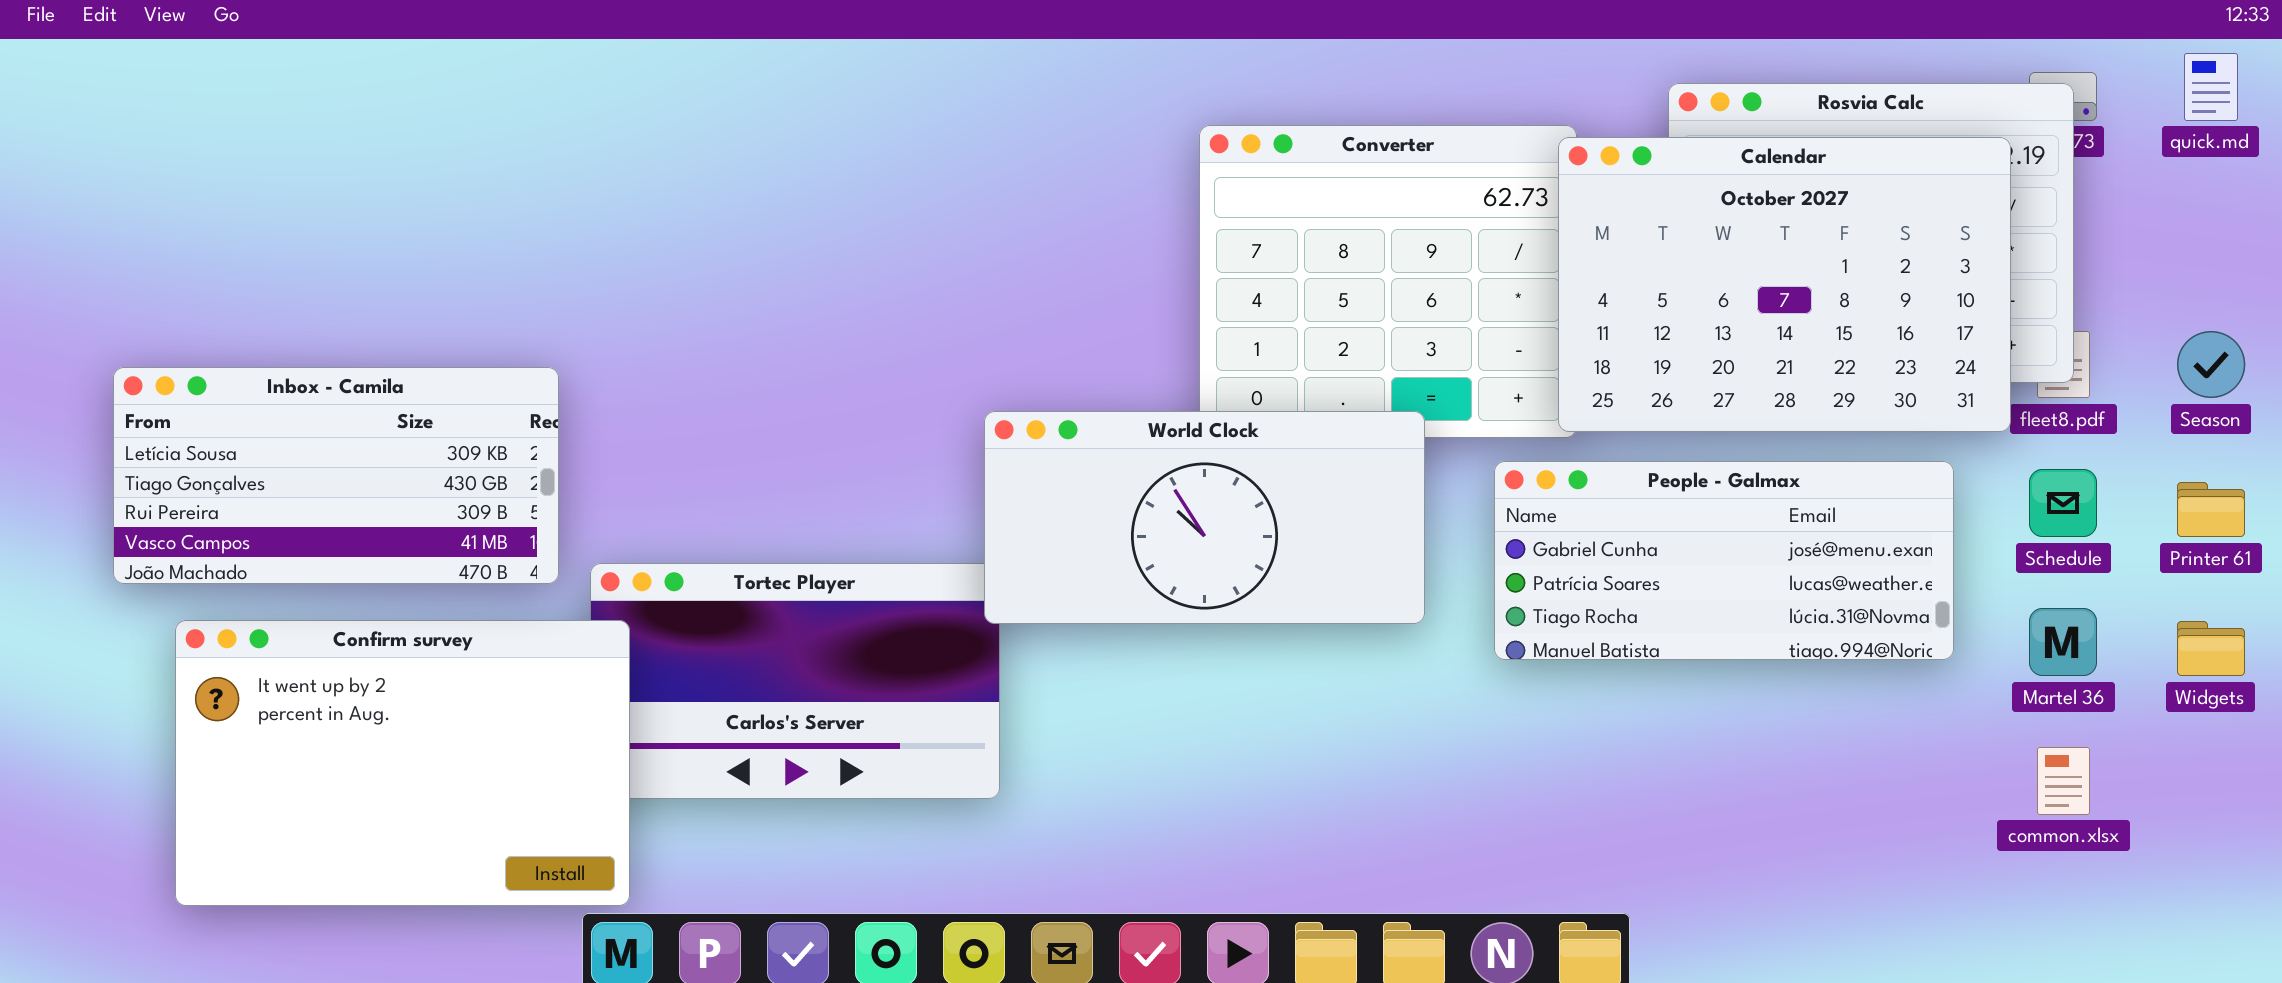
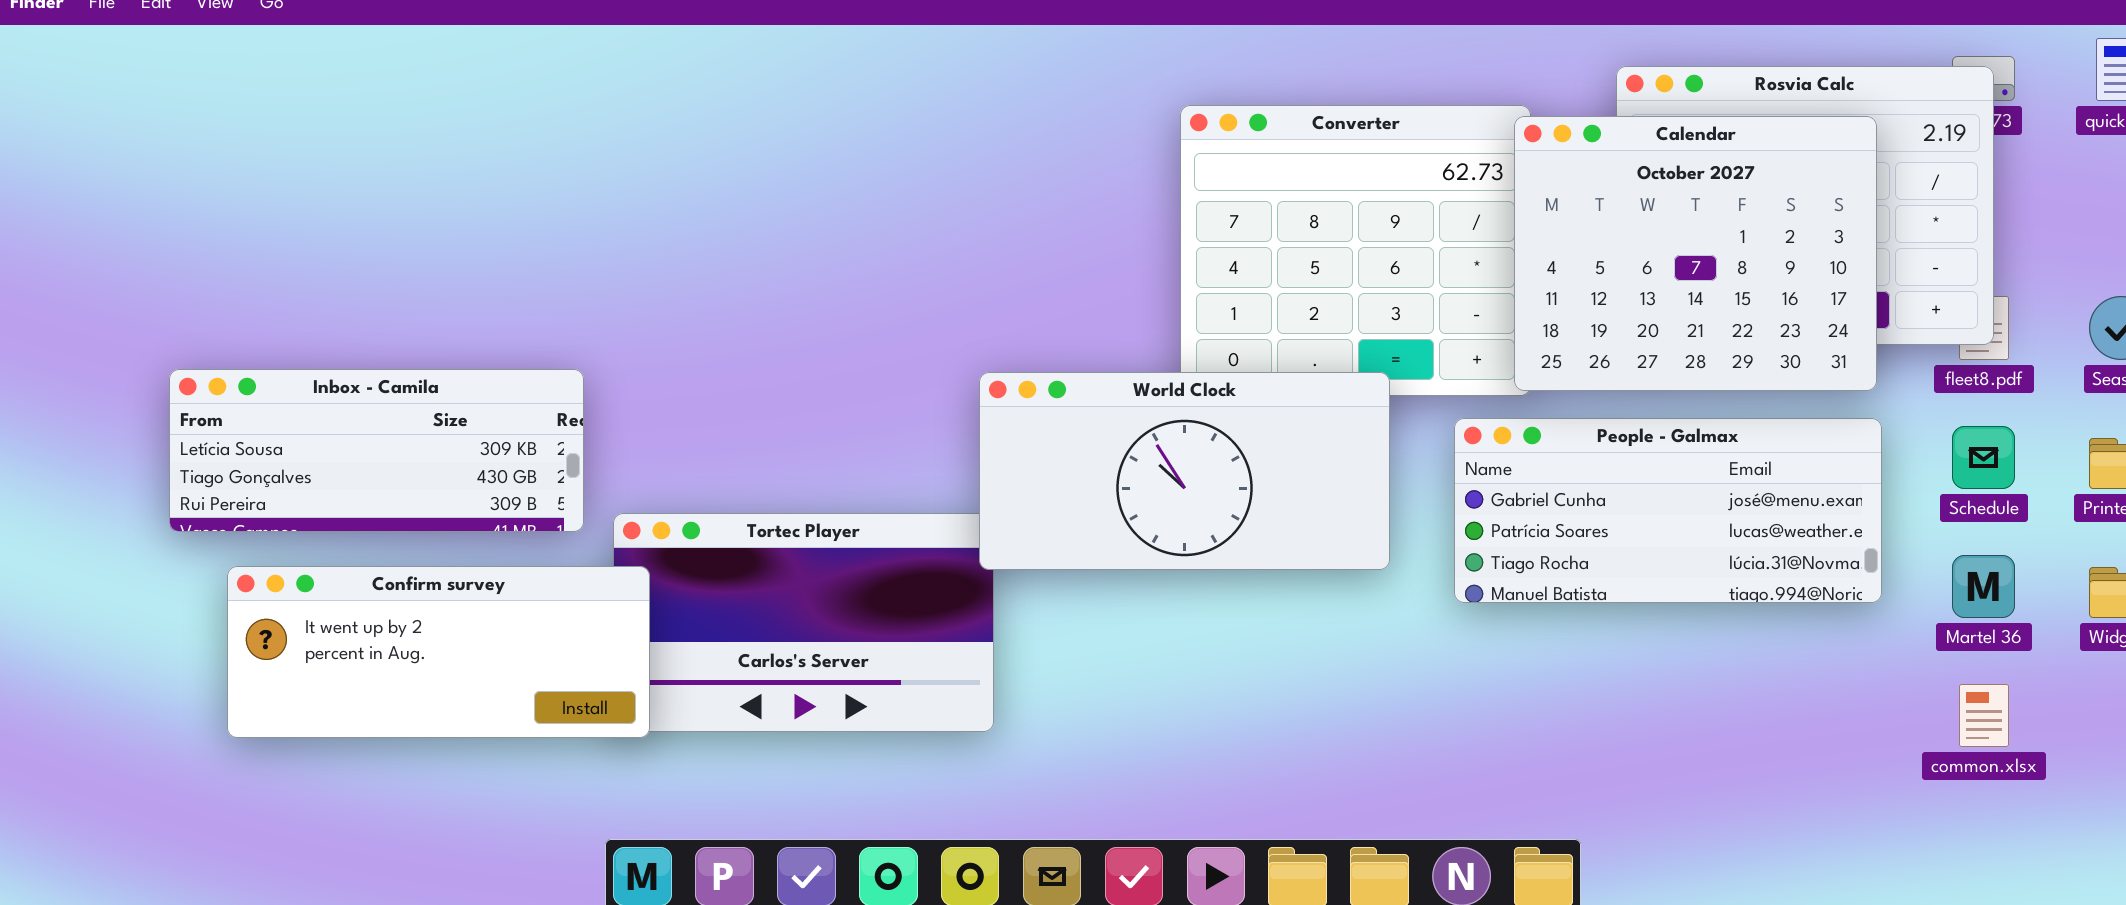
Calendar: [1558,137,2011,432] -> [1514,116,1877,391], resized
Inbox - Camila: [113,367,559,584] -> [169,369,584,532], resized
Confirm survey: [175,620,630,906] -> [227,566,650,738], resized

